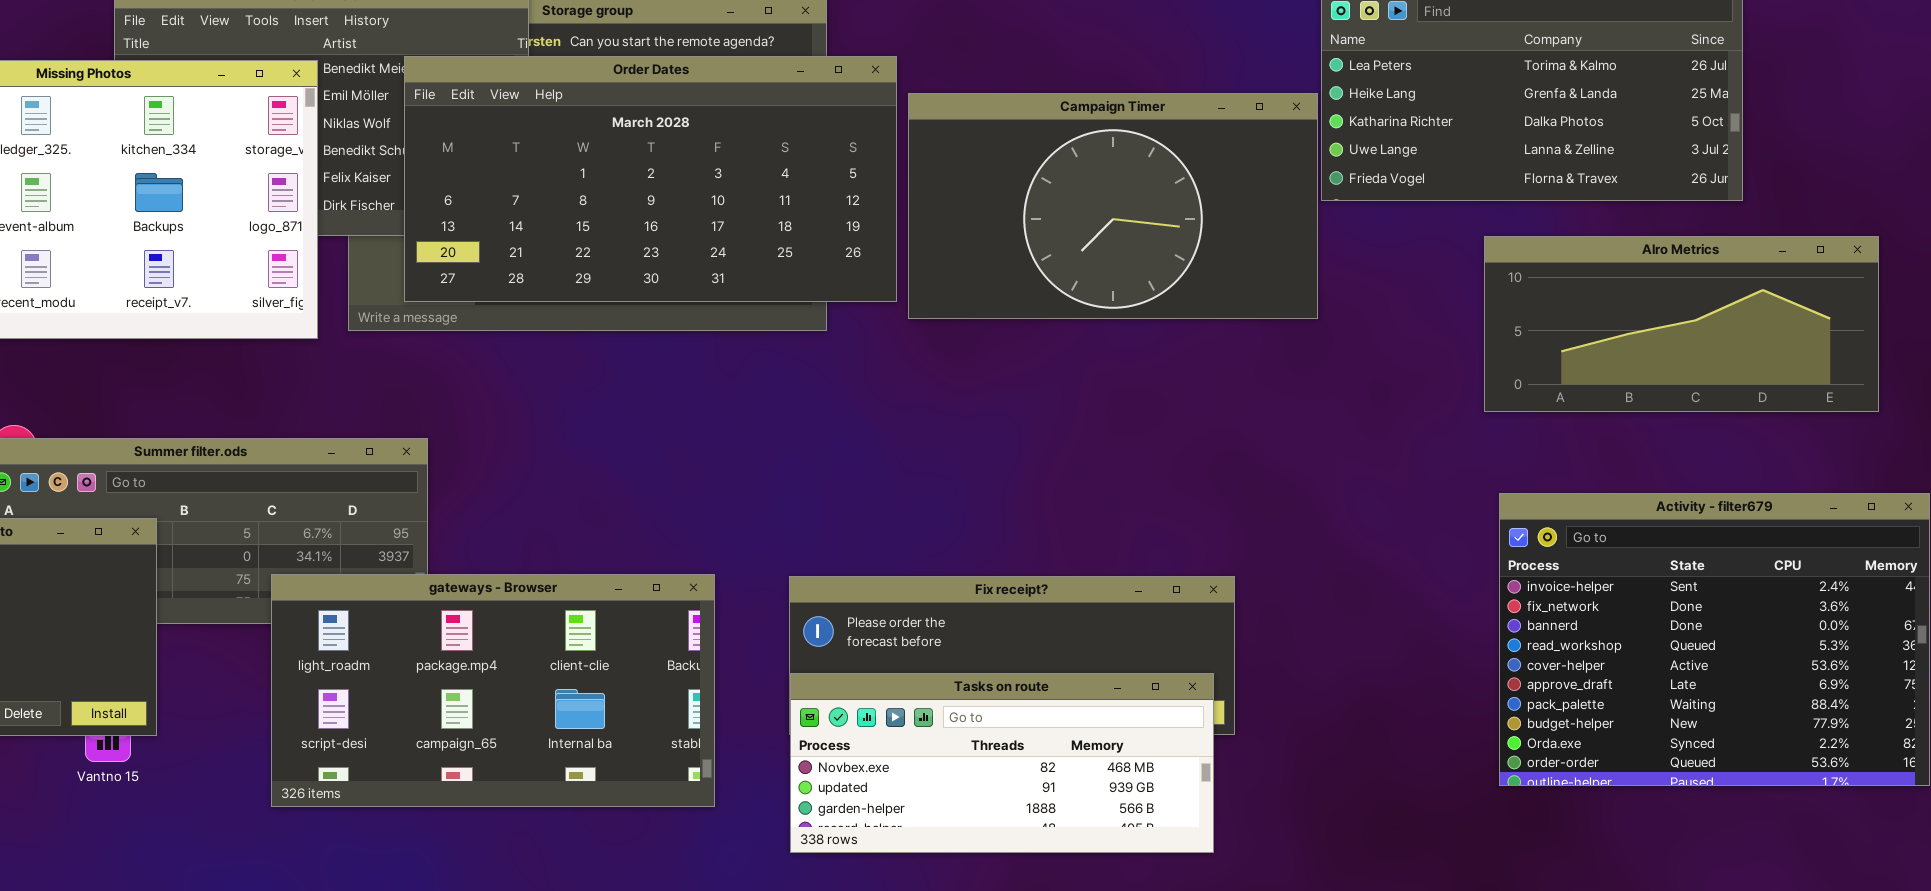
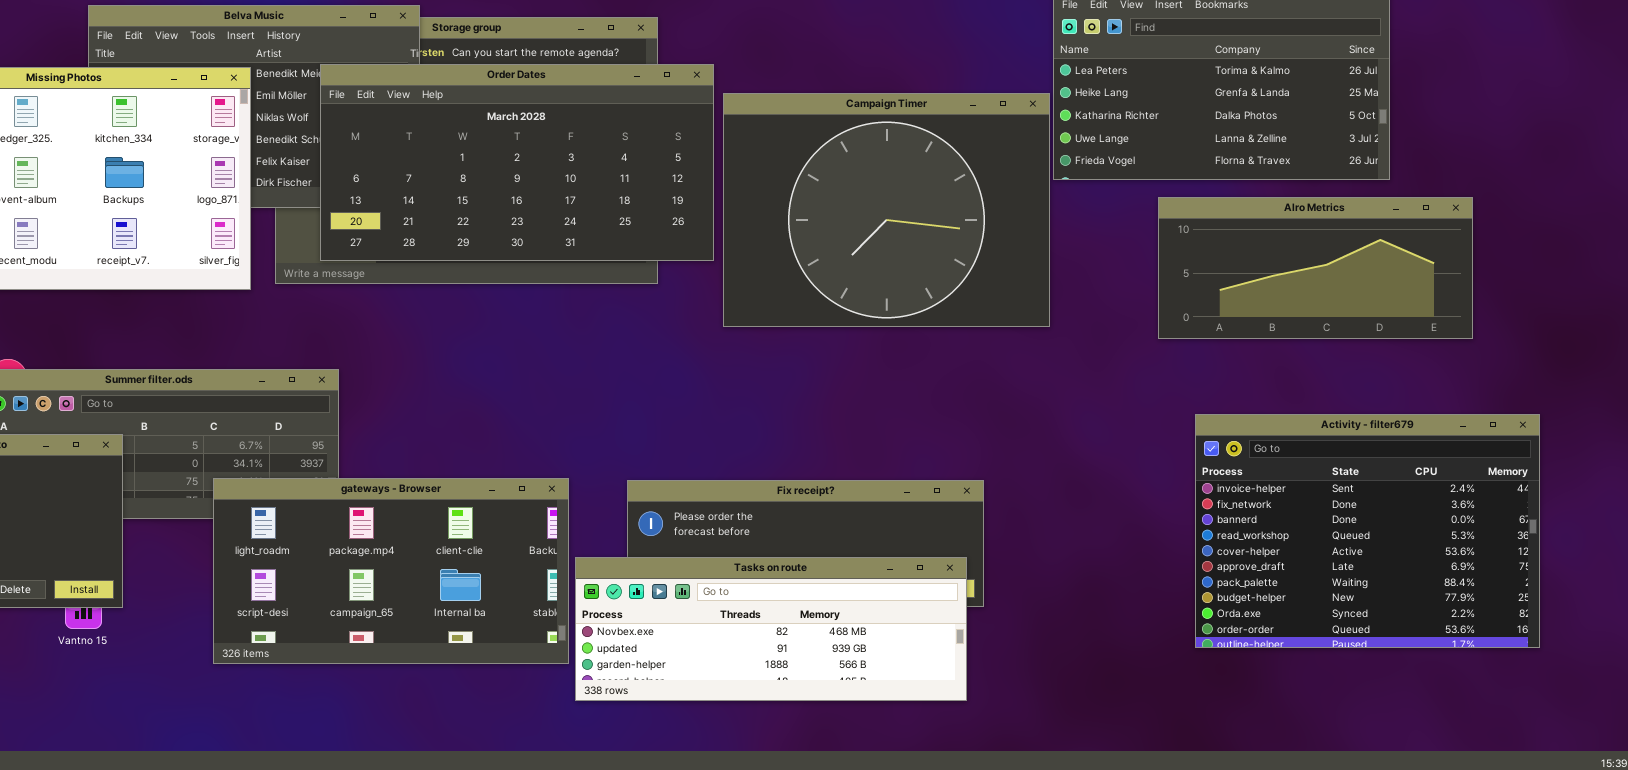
Campaign Timer: [908,93,1318,319] -> [723,93,1050,327], resized
Alro Metrics: [1484,236,1879,412] -> [1158,197,1473,339], moved
Tasks on route: [790,673,1214,853] -> [575,557,967,701], resized

